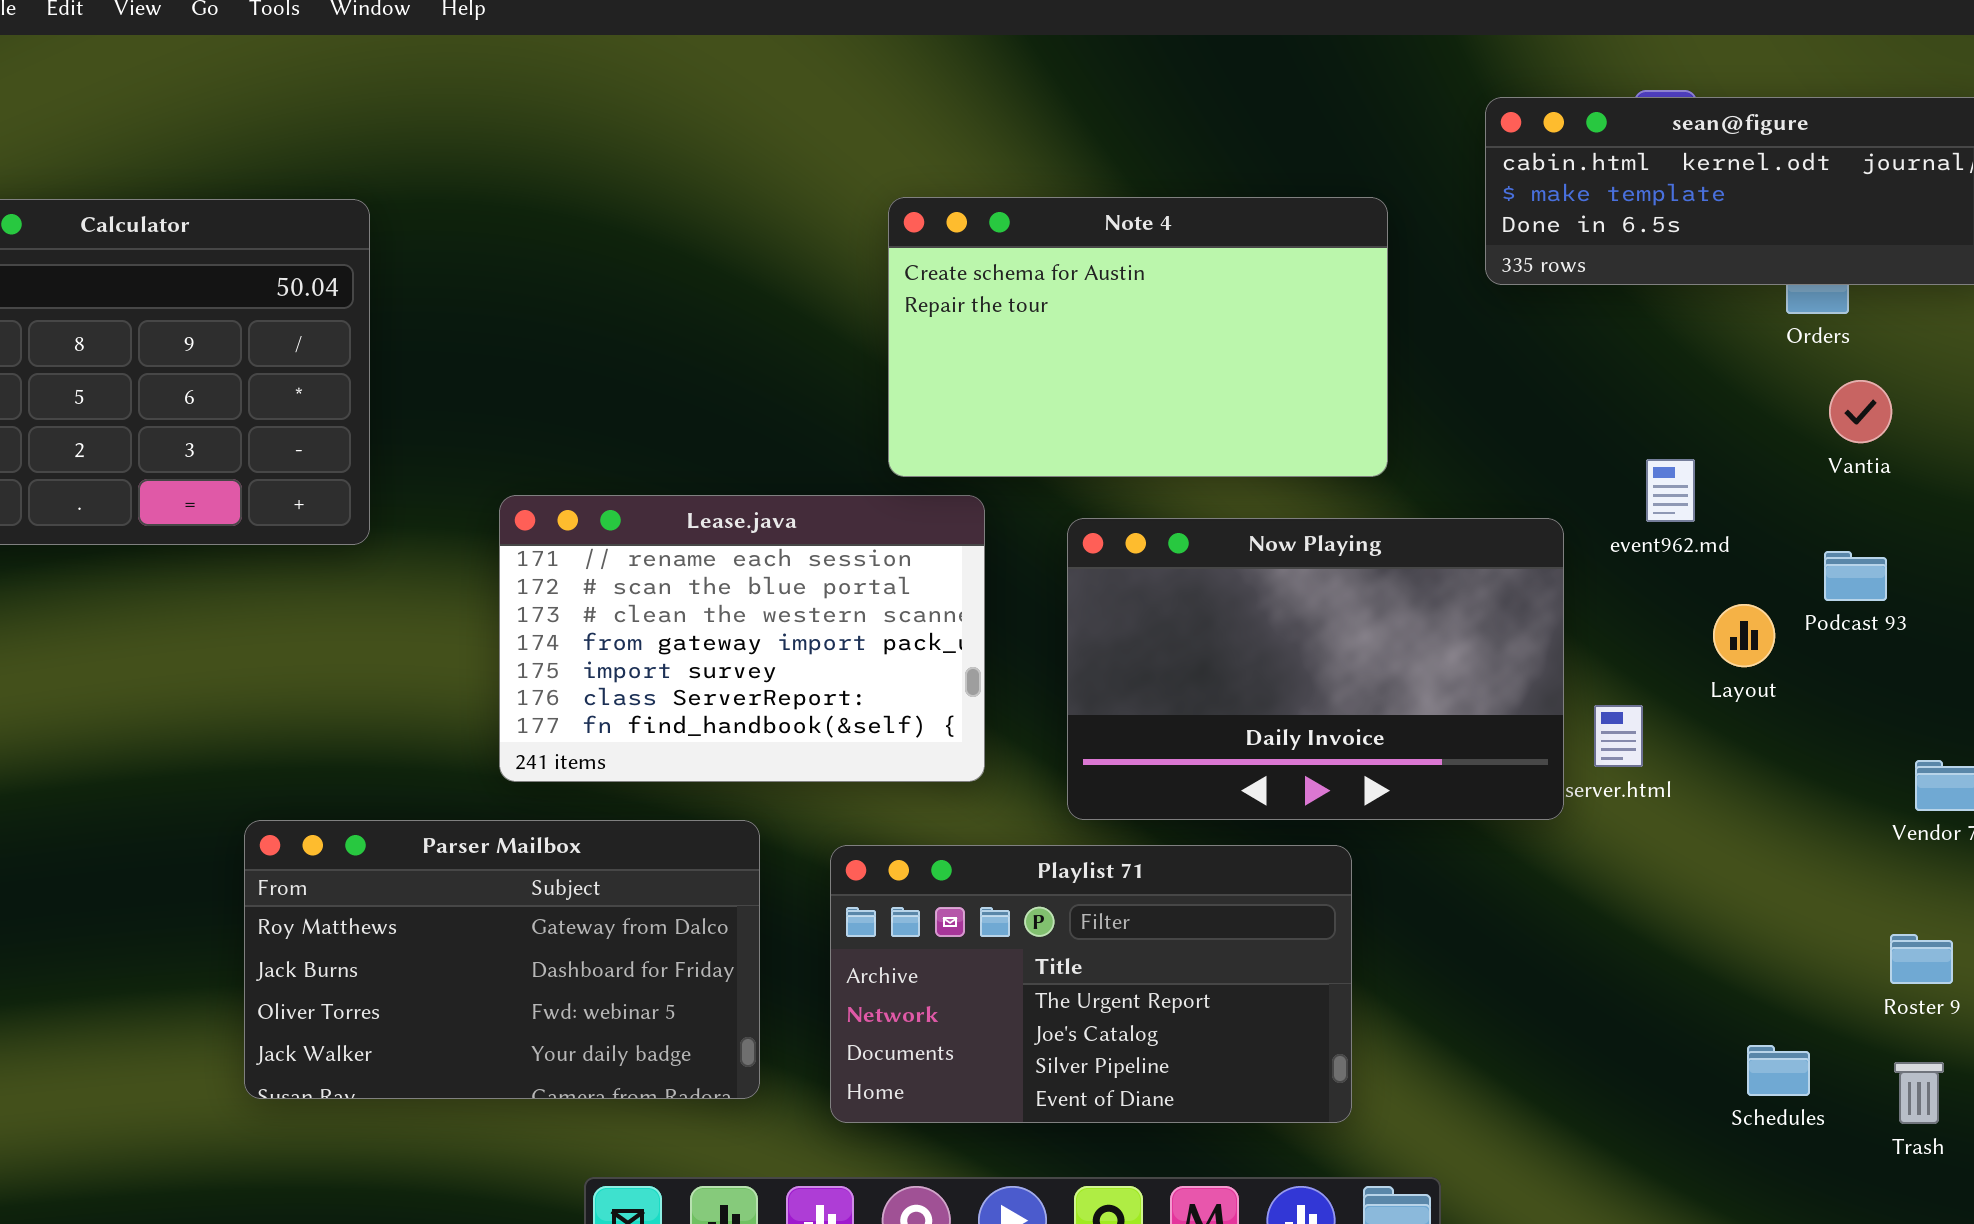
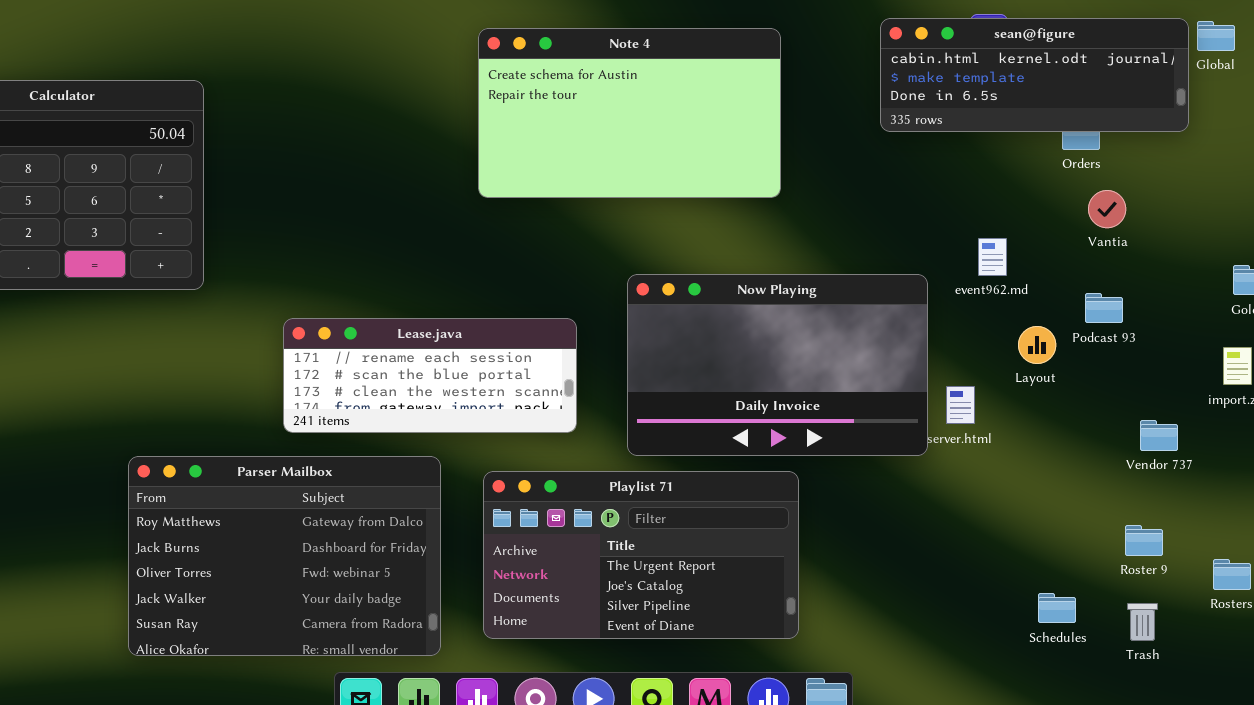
Note 4: [888,197,1388,477] -> [478,28,781,198], moved
Lease.java: [499,495,985,782] -> [283,318,577,433], resized
Parser Mailbox: [244,820,760,1099] -> [128,456,441,656], resized

